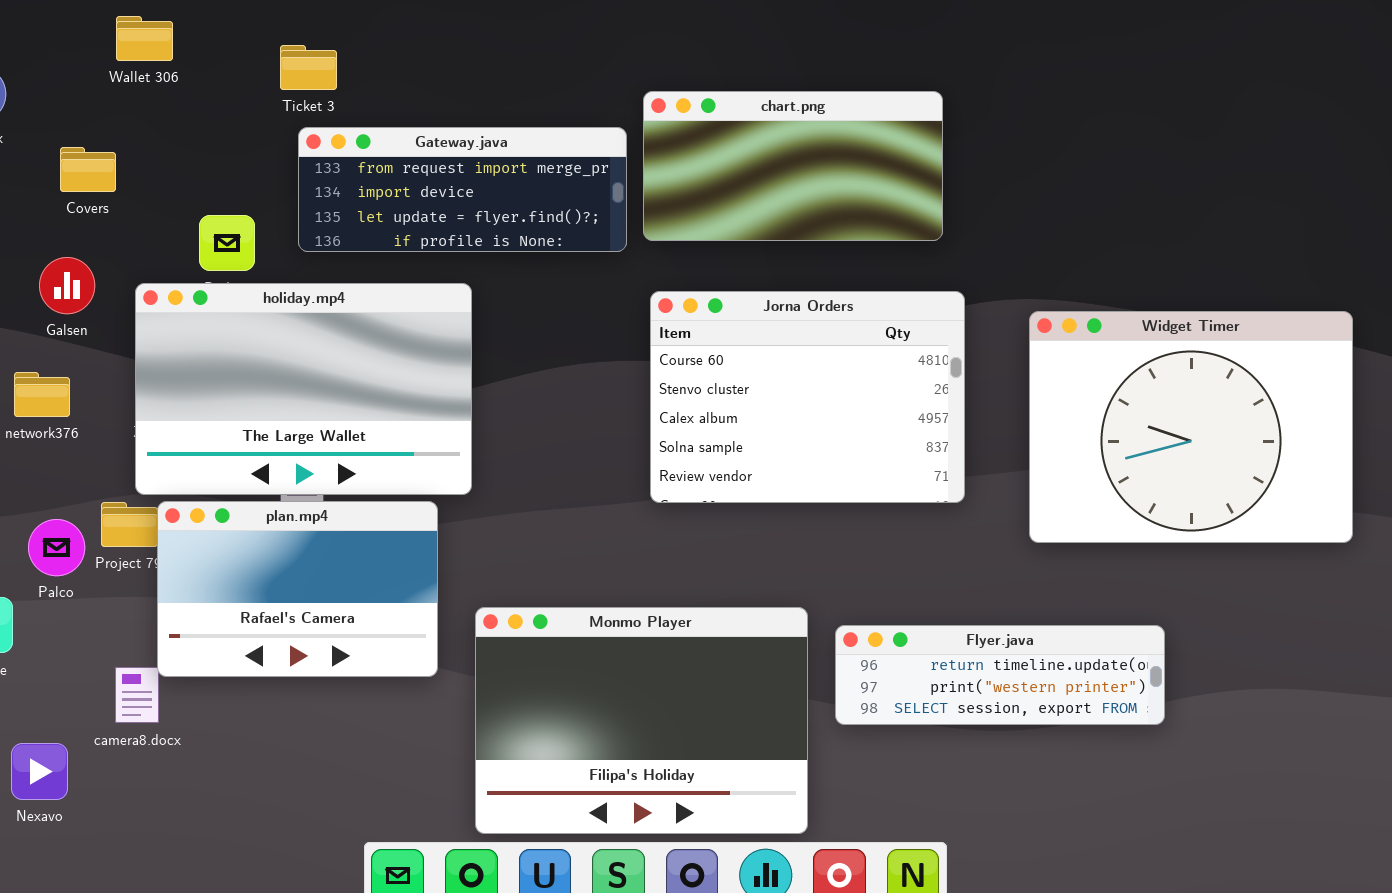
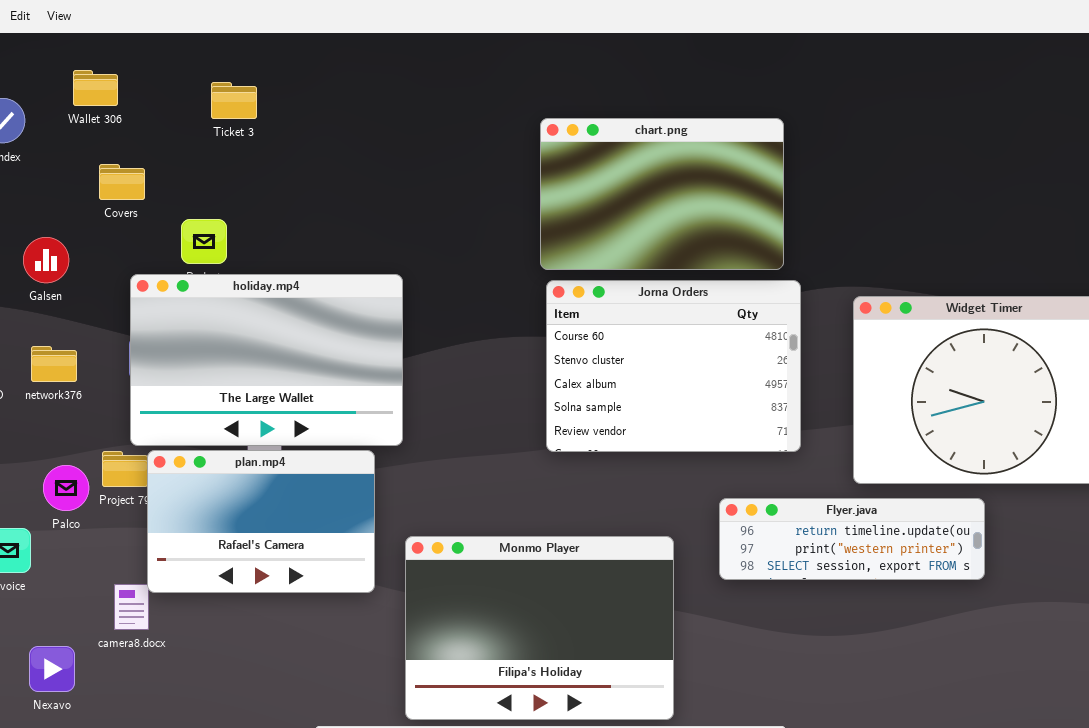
Wallet 306: [116,16,173,61] -> [73,70,118,106], moved
Ticket 3: [280,45,337,90] -> [211,82,257,119], moved
chart.png: [643,91,943,241] -> [540,118,784,270], resized
Gateway.java: [298,127,627,252] -> none, closed
Covers: [60,147,116,192] -> [99,164,145,200], moved
Galsen: [39,257,95,314] -> [23,237,69,283], moved
Flyer.java: [835,625,1165,725] -> [719,498,985,580], moved

